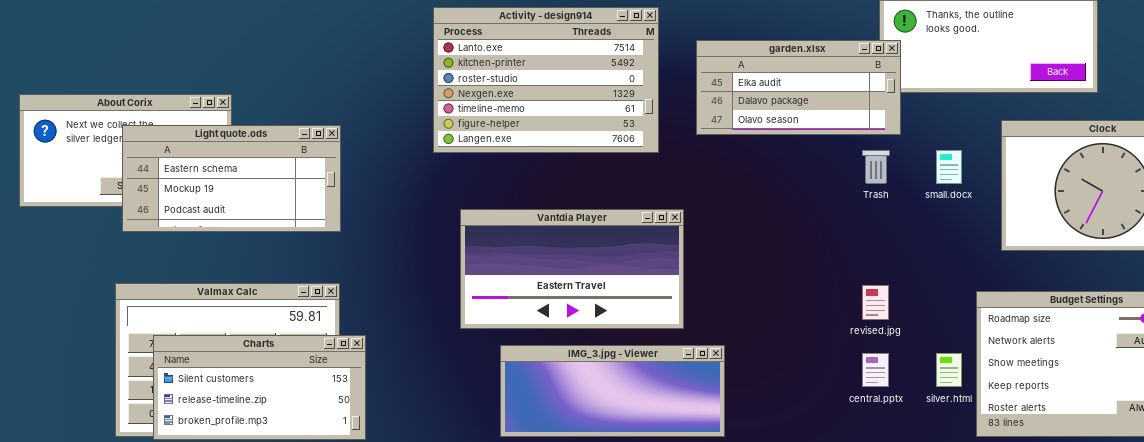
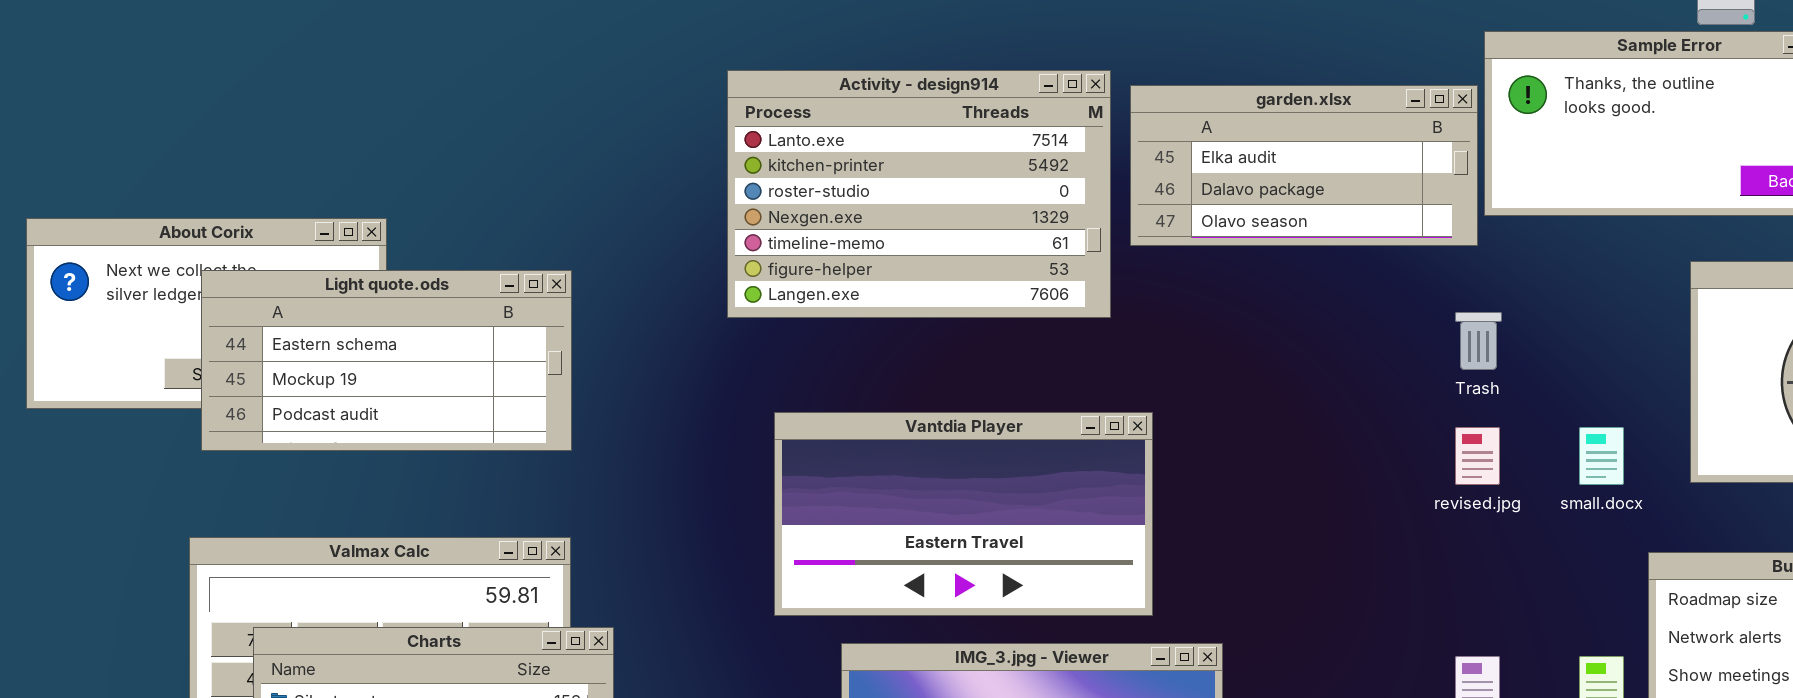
garden.xlsx: [696,40,901,135] -> [1130,85,1478,246], moved
small.docx: [936,150,962,184] -> [1579,427,1624,485], moved
revised.jpg: [862,285,889,320] -> [1455,427,1500,485], moved

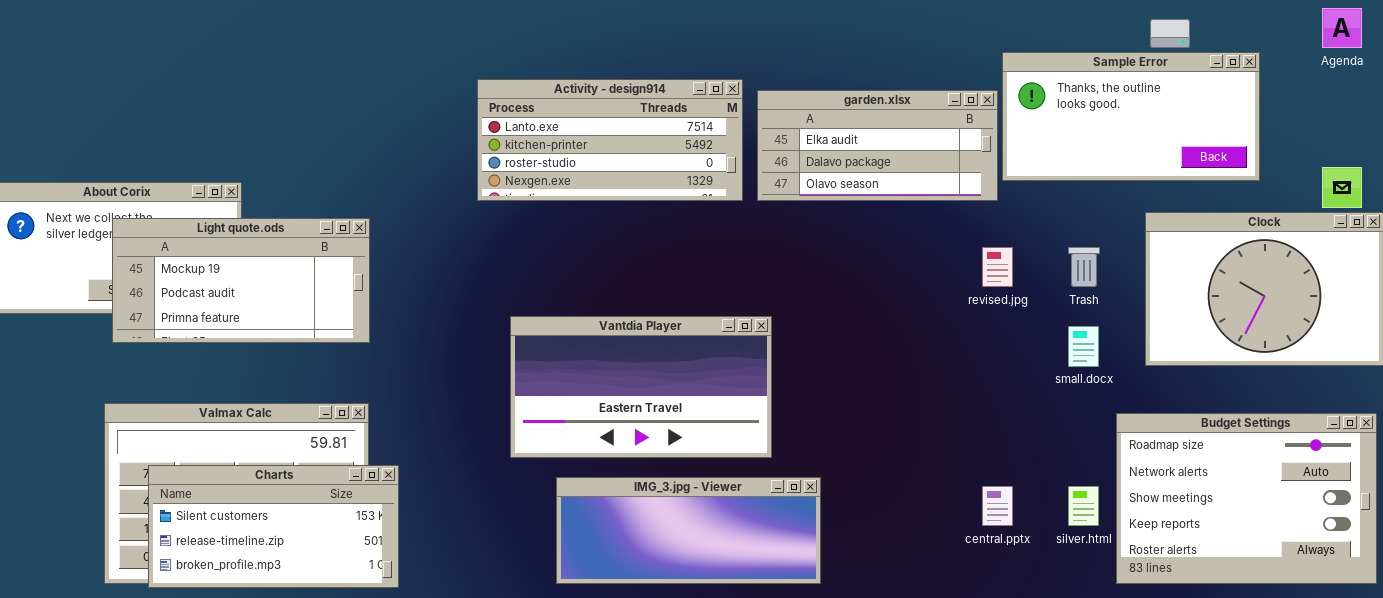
Activity - design914: [727,70,1111,318] -> [477,79,743,201], resized
Light quote.ods: [201,270,572,451] -> [112,218,370,343], scrolled down 1 row
Trash: [1455,312,1502,370] -> [1068,247,1100,287], moved
revised.jpg: [1455,427,1500,485] -> [982,247,1013,287], moved

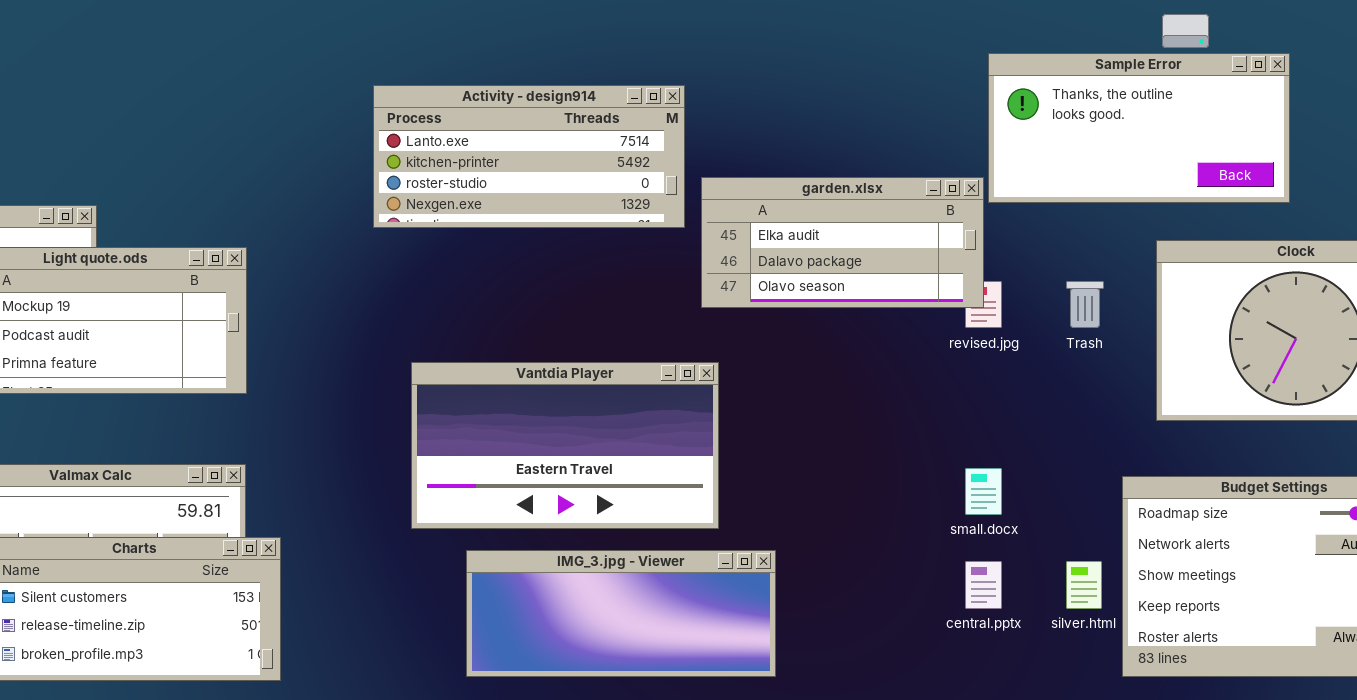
garden.xlsx: [757,90,998,201] -> [701,177,984,308], moved
small.docx: [1068,326,1099,367] -> [965,468,1002,515], moved

